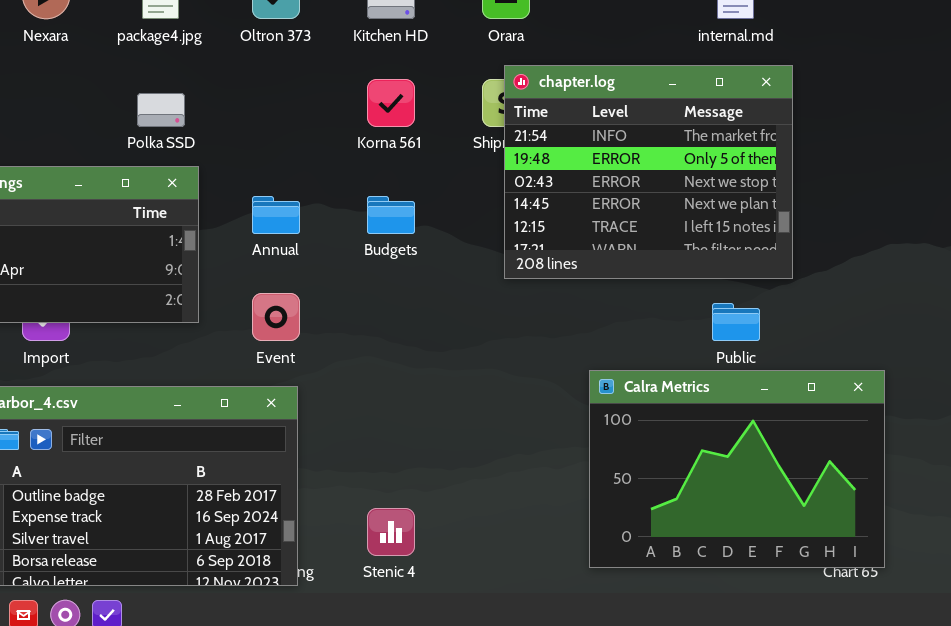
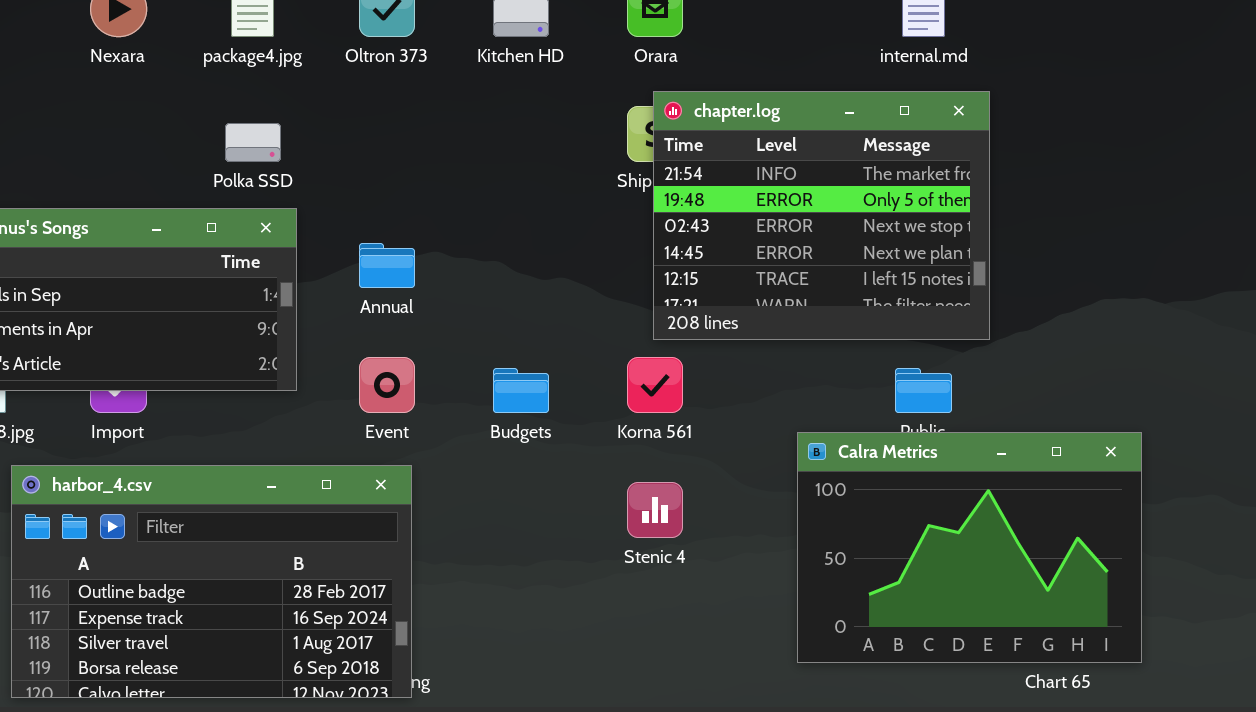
Korna 561: [367,79,415,127] -> [627,357,683,413], moved
Budgets: [367,196,415,234] -> [493,368,549,413], moved
Calra Metrics: [589,370,885,568] -> [797,432,1142,663], moved
Stenic 4: [367,508,415,556] -> [627,482,683,538], moved

